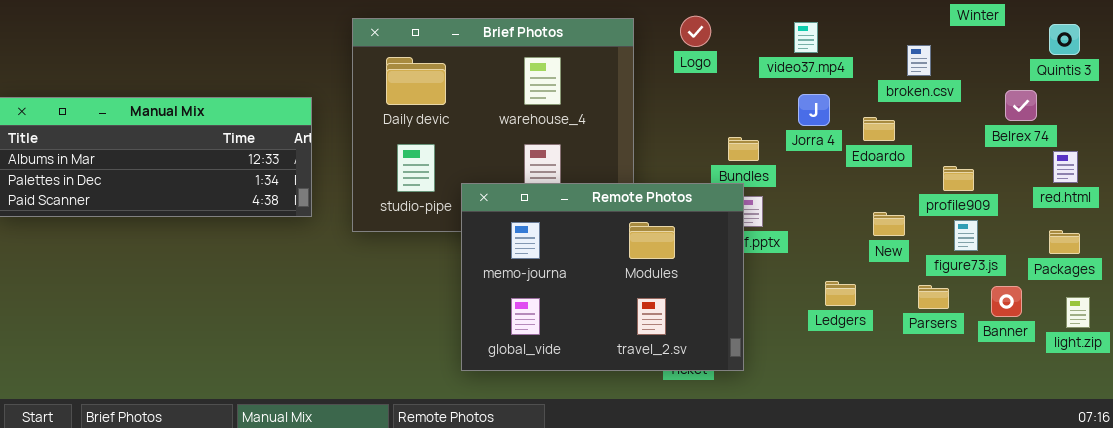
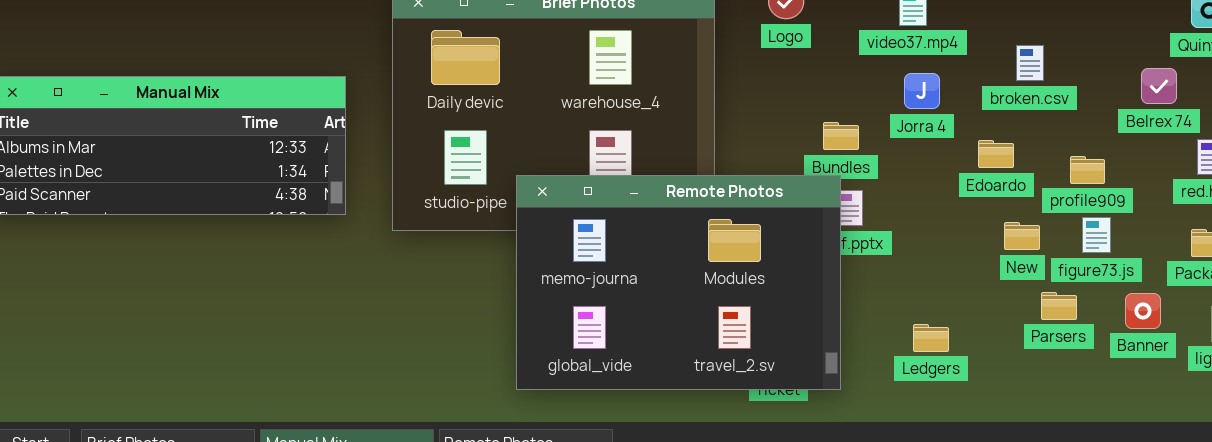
broken.csv: [907,45,931,76] -> [1016,45,1044,81], moved
Edoardo: [863,117,895,141] -> [978,140,1014,168], moved
New: [873,212,905,236] -> [1004,222,1040,250], moved
Ledgers: [825,281,856,306] -> [913,324,949,352], moved

